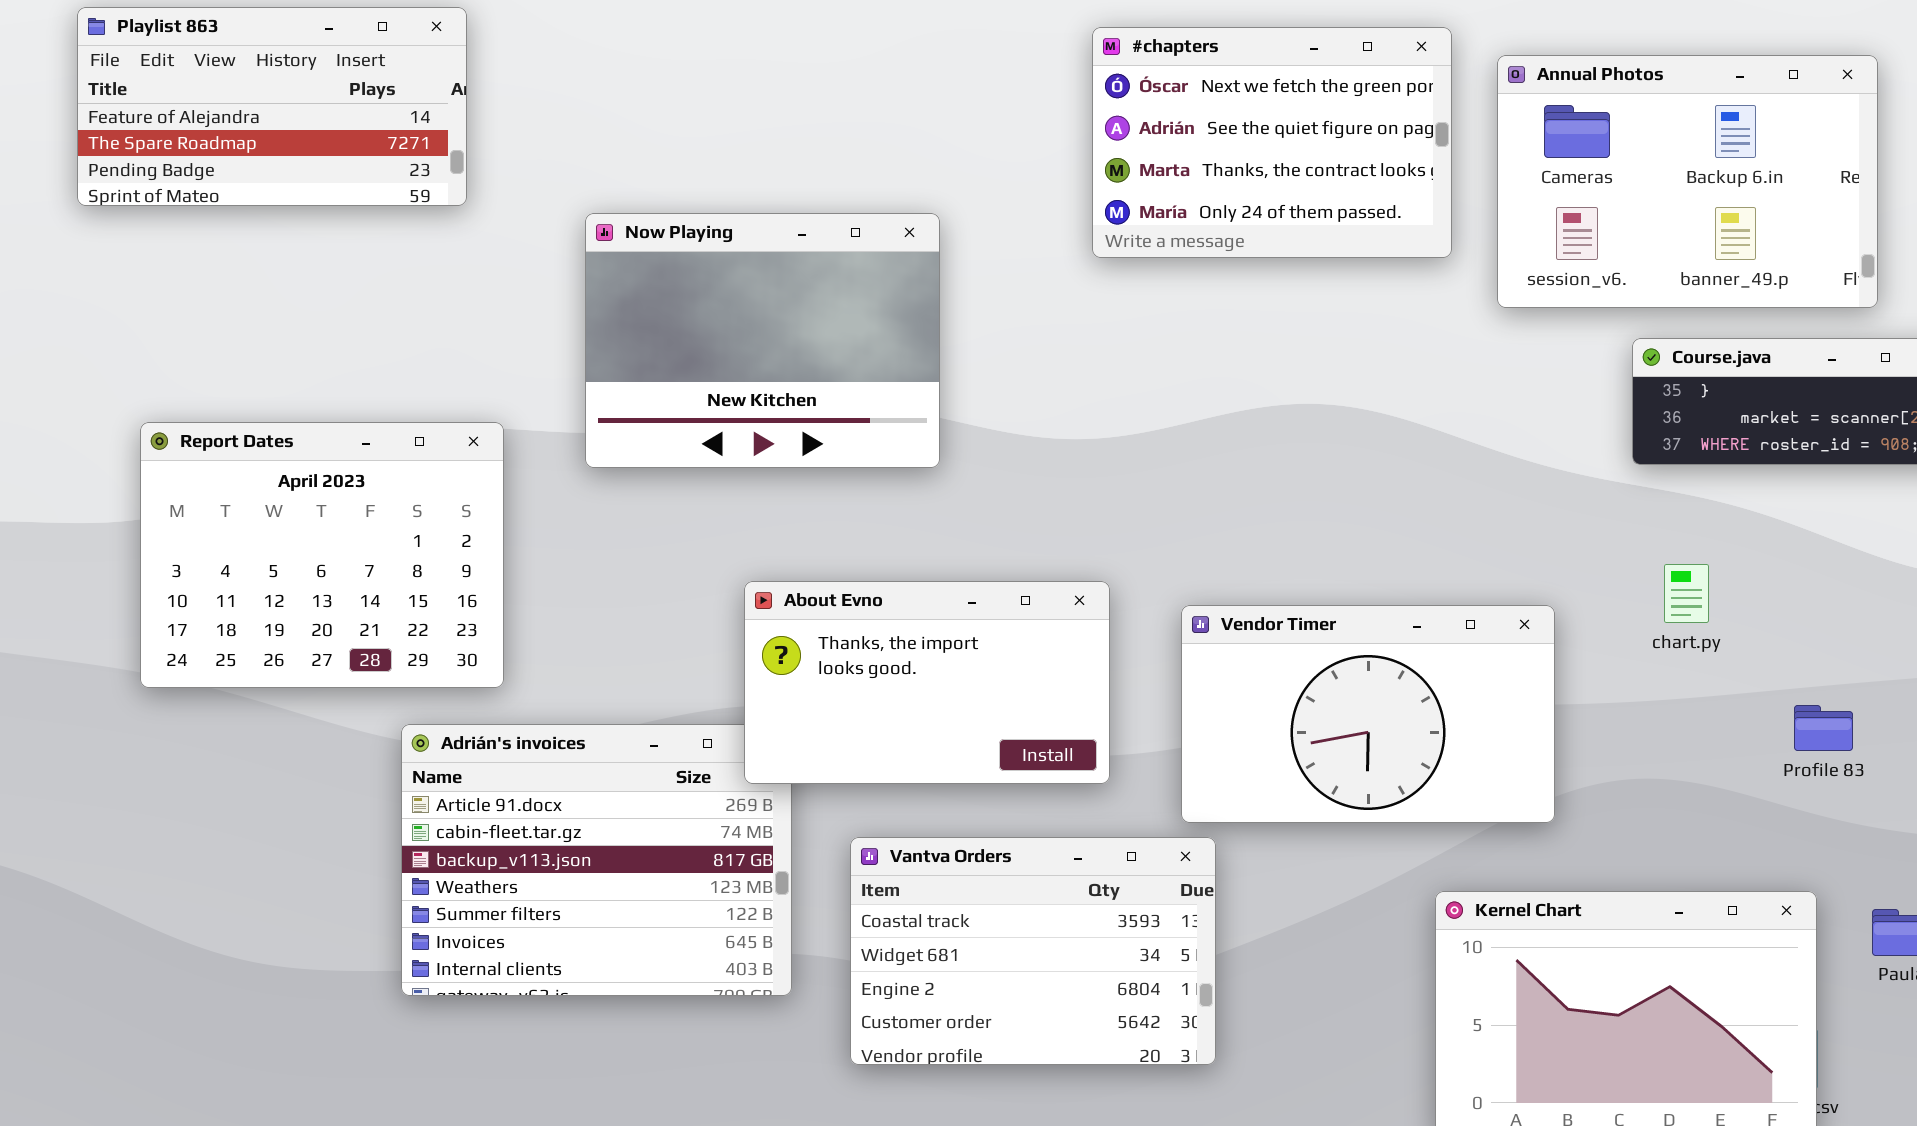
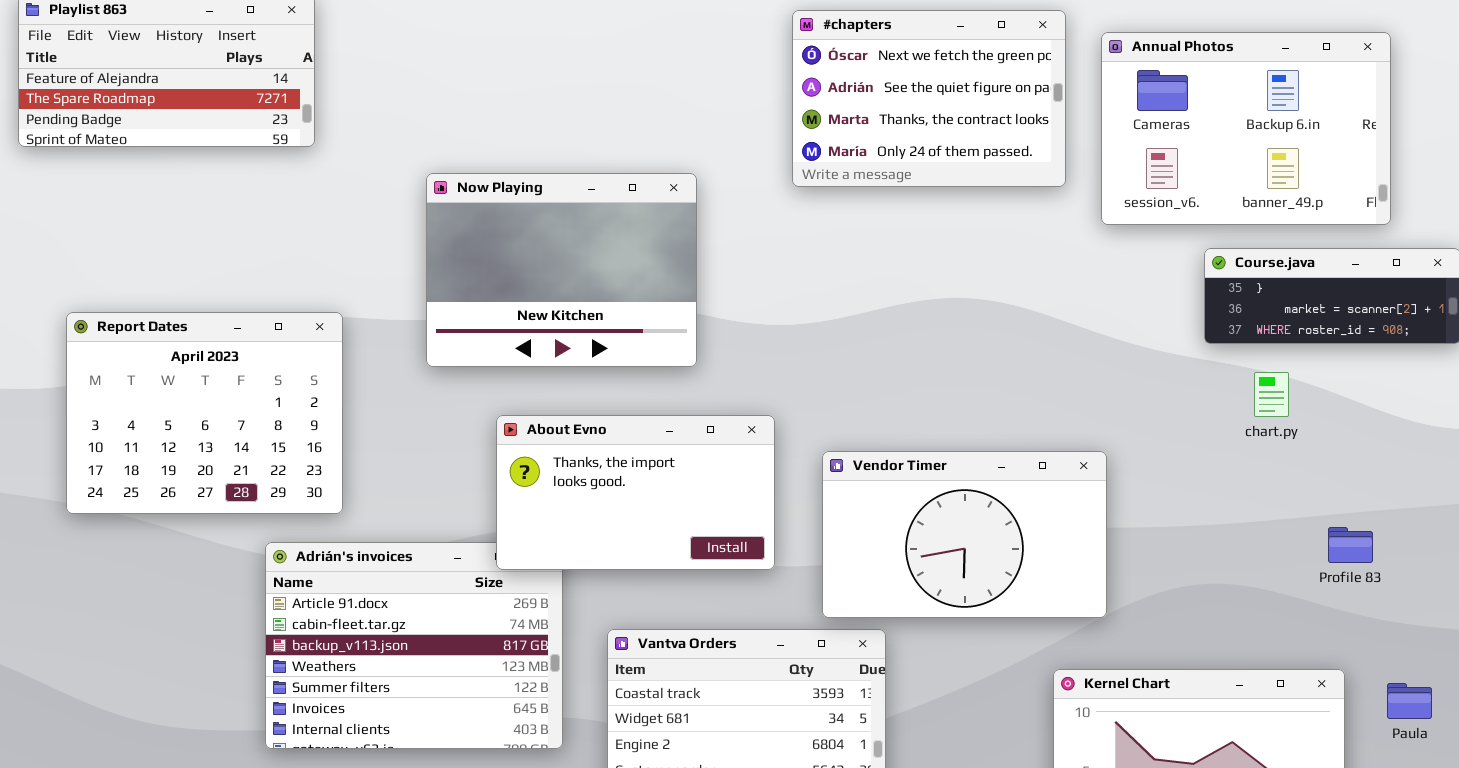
Now Playing: [585,213,940,468] -> [426,173,697,367], moved
chart.py: [1664,564,1709,623] -> [1254,372,1289,417], moved
About Evno: [744,581,1110,784] -> [496,415,775,570], moved
Vendor Timer: [1181,605,1555,823] -> [822,451,1107,618], moved

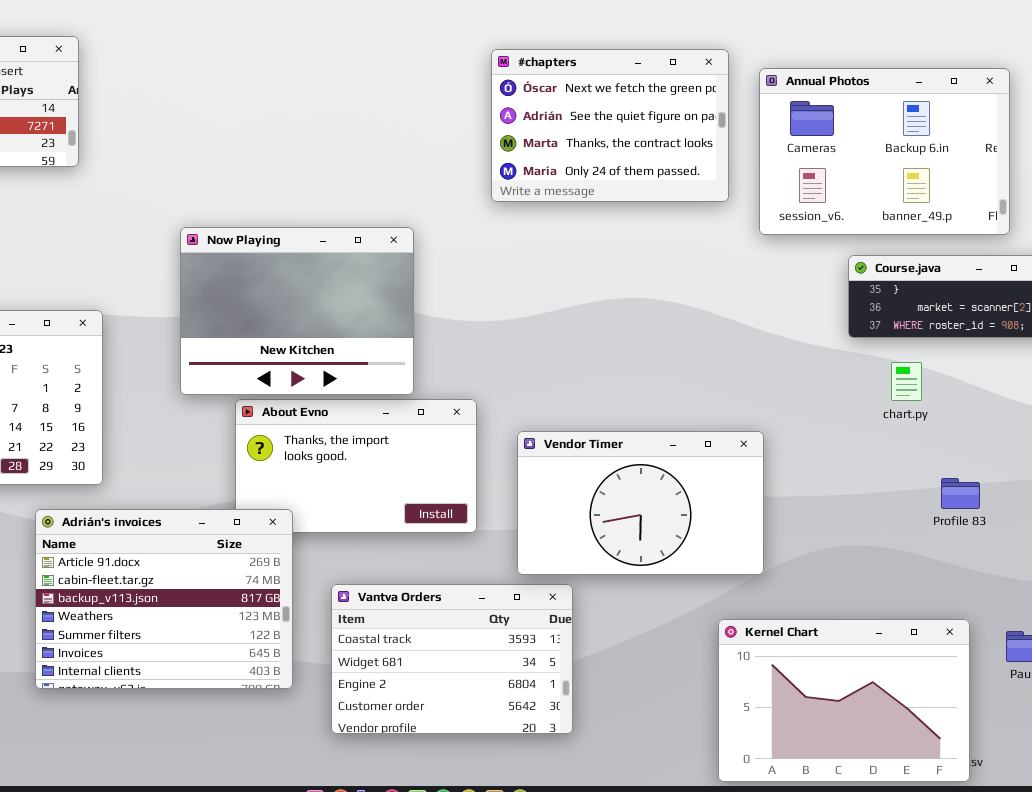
Now Playing: [426,173,697,367] -> [180,227,414,395], moved
Profile 83: [1328,527,1373,563] -> [941,478,980,509], moved
Adrián's invoices: [265,542,563,749] -> [35,509,293,689], raised

